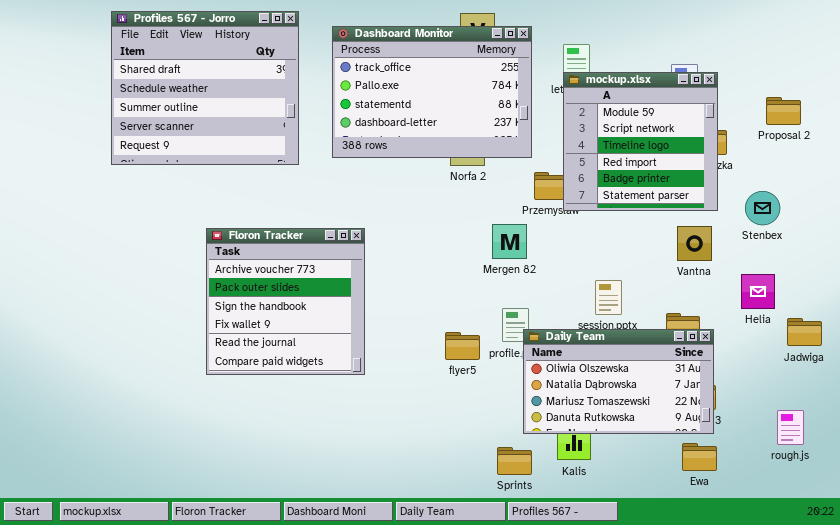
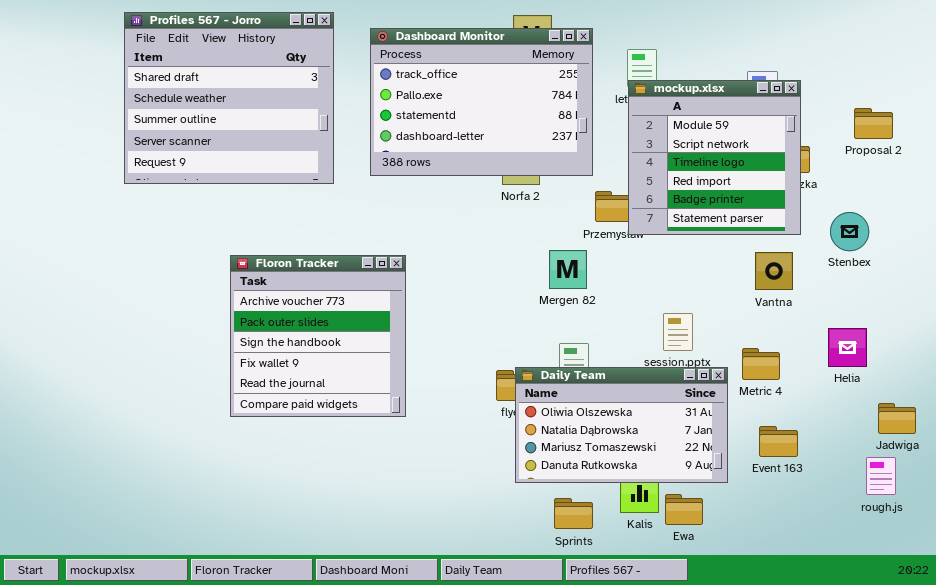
Helia: [741,274,775,309] -> [828,328,867,367], moved
Jadwiga: [787,318,822,346] -> [878,403,916,434], moved
Daily Team: [523,329,714,434] -> [515,367,728,483], moved
Ewa: [682,443,717,471] -> [665,494,703,525], moved

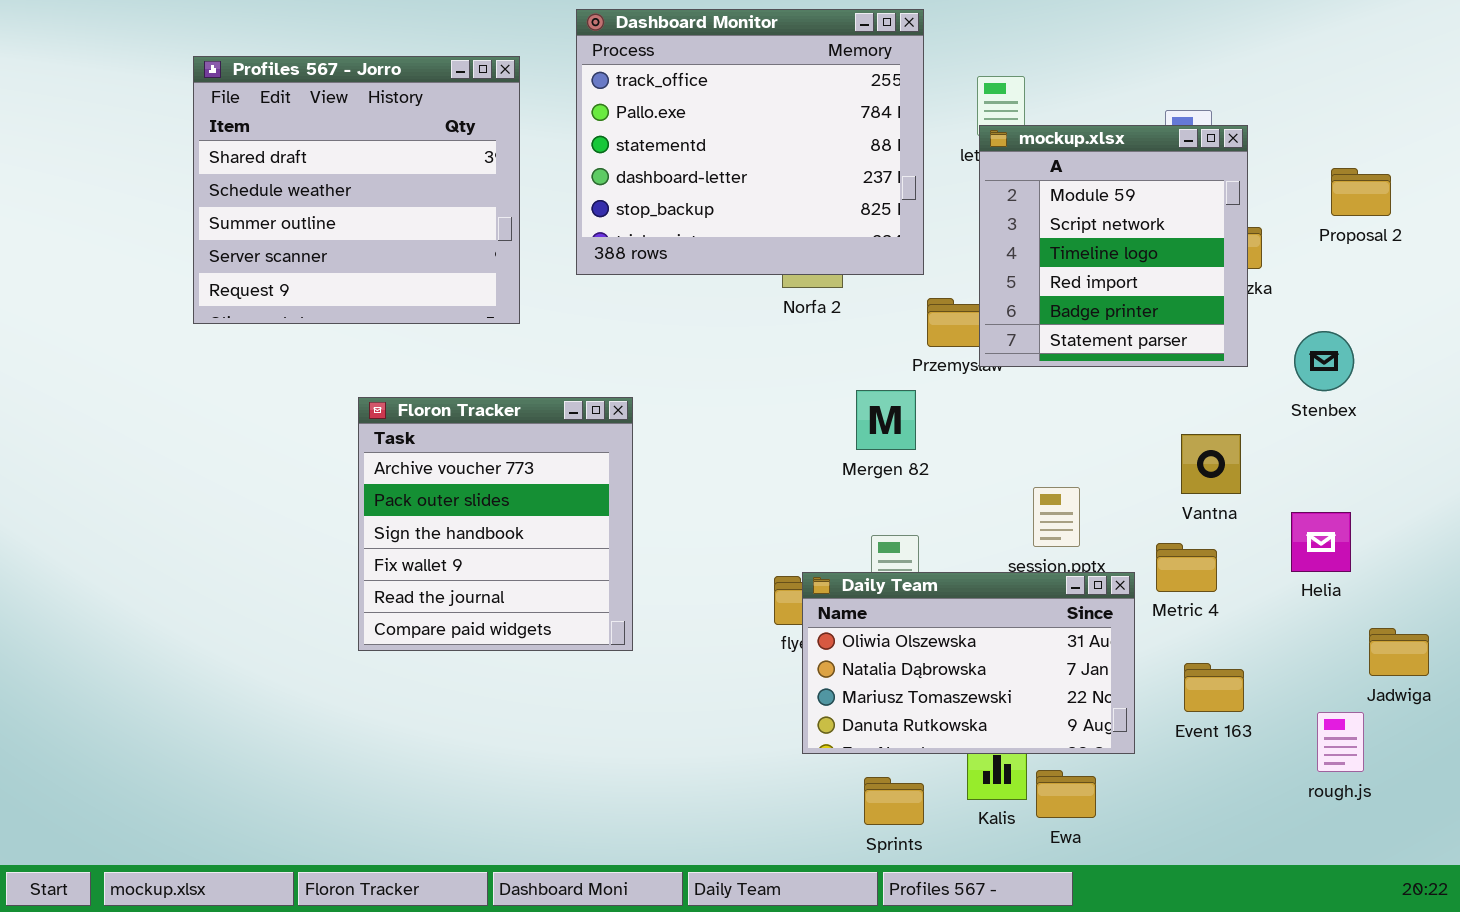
Profiles 567 - Jorro: [124,12,334,184] -> [193,56,520,324], moved
Dashboard Monitor: [370,28,593,176] -> [576,9,924,275], resized
Vantna: [755,252,793,290] -> [1181,434,1241,494], moved
rough.js: [866,457,896,495] -> [1317,712,1364,772], moved

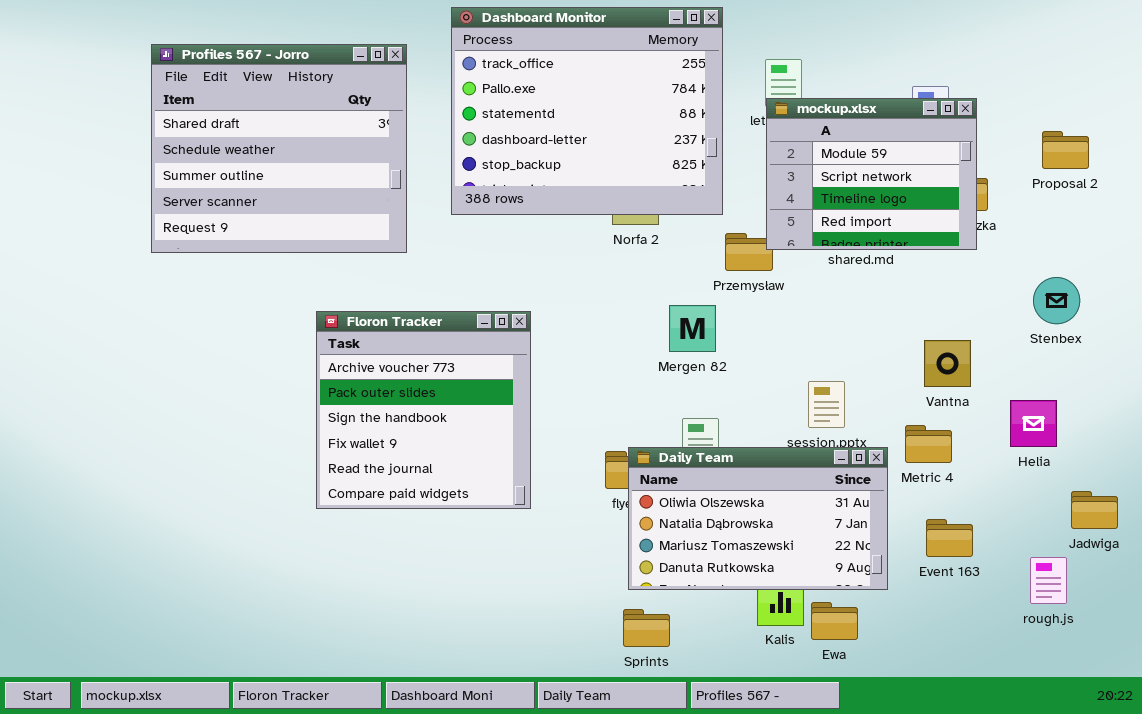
mockup.xlsx: [979,125,1248,367] -> [766,98,977,250], resized
Stenbex: [1294,331,1354,391] -> [1033,277,1080,324], moved
Floron Tracker: [358,397,633,651] -> [316,311,531,509], moved
Sprints: [864,777,924,825] -> [623,609,670,647], moved

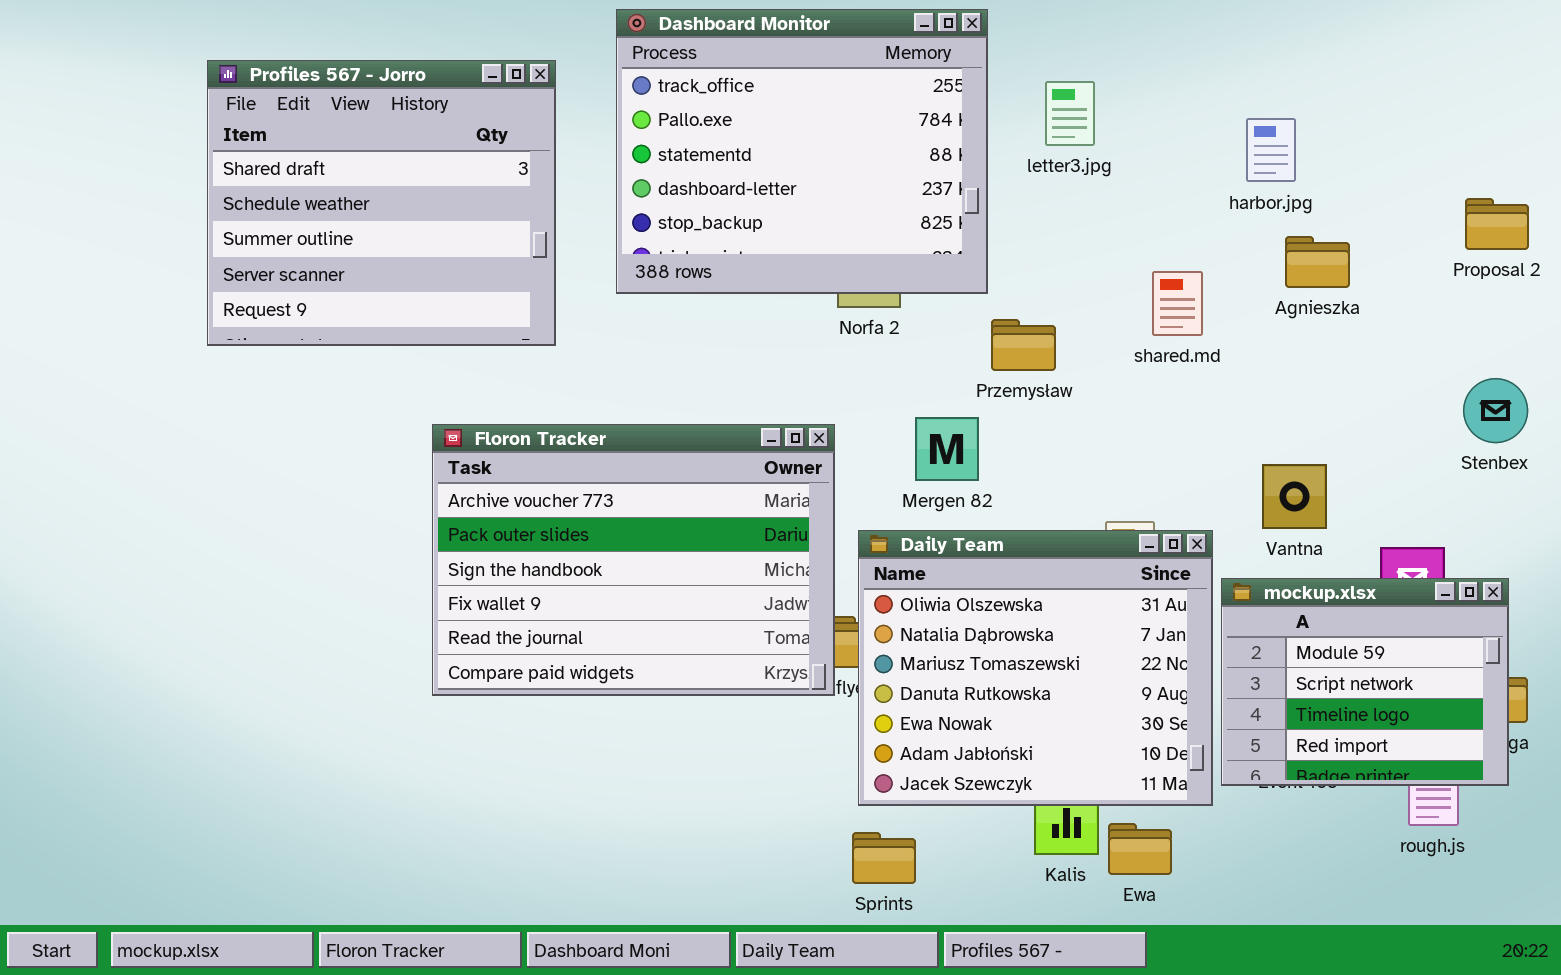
mockup.xlsx: [766,98,977,250] -> [1221,578,1509,786], moved
Proposal 2: [1042,131,1089,169] -> [1465,198,1529,250], moved
Stenbex: [1033,277,1080,324] -> [1463,378,1528,443], moved
Floron Tracker: [316,311,531,509] -> [432,424,835,696], resized
Daily Team: [628,447,888,590] -> [858,530,1213,806], resized

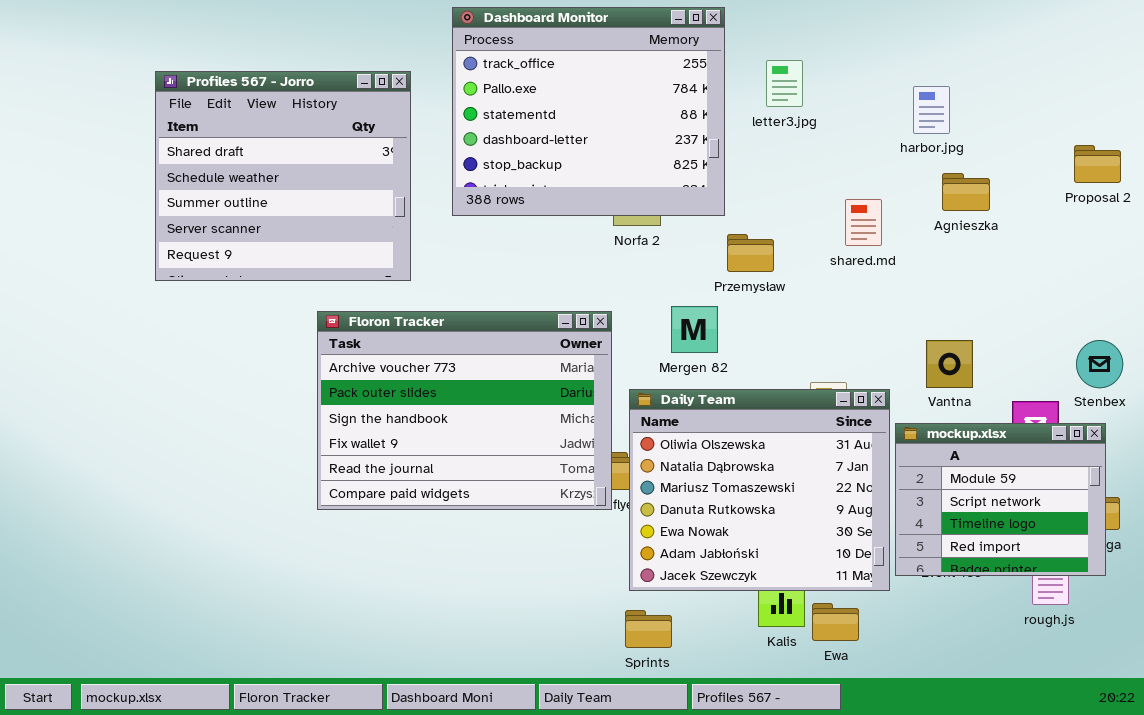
Profiles 567 - Jorro: [207,60,556,346] -> [155,71,411,281], moved
Stenbex: [1463,378,1528,443] -> [1076,340,1123,388], moved

